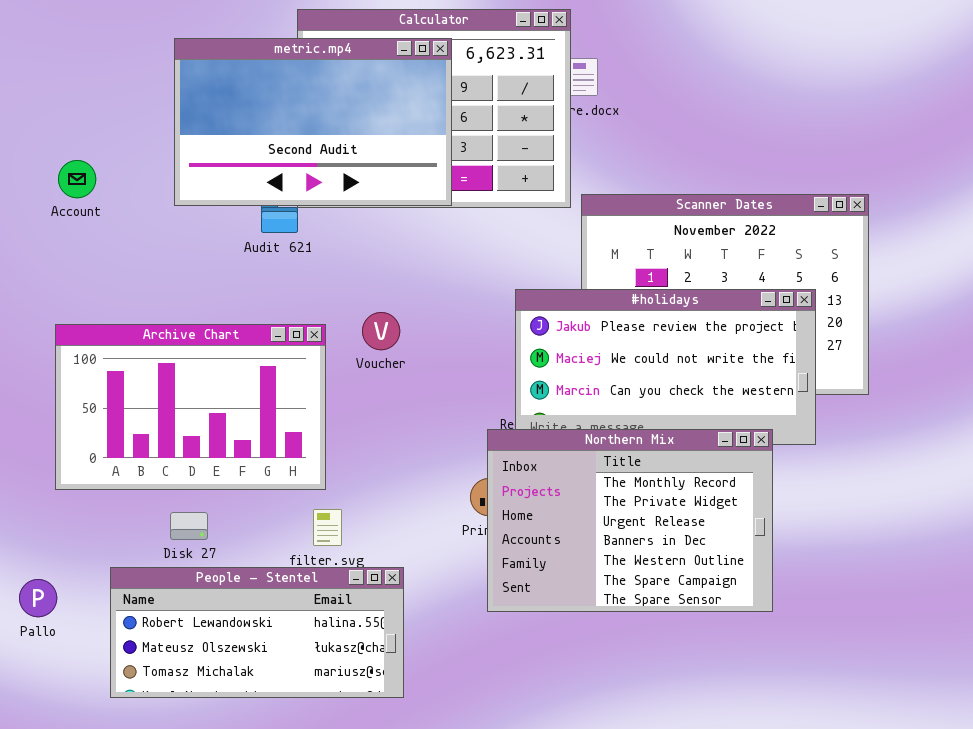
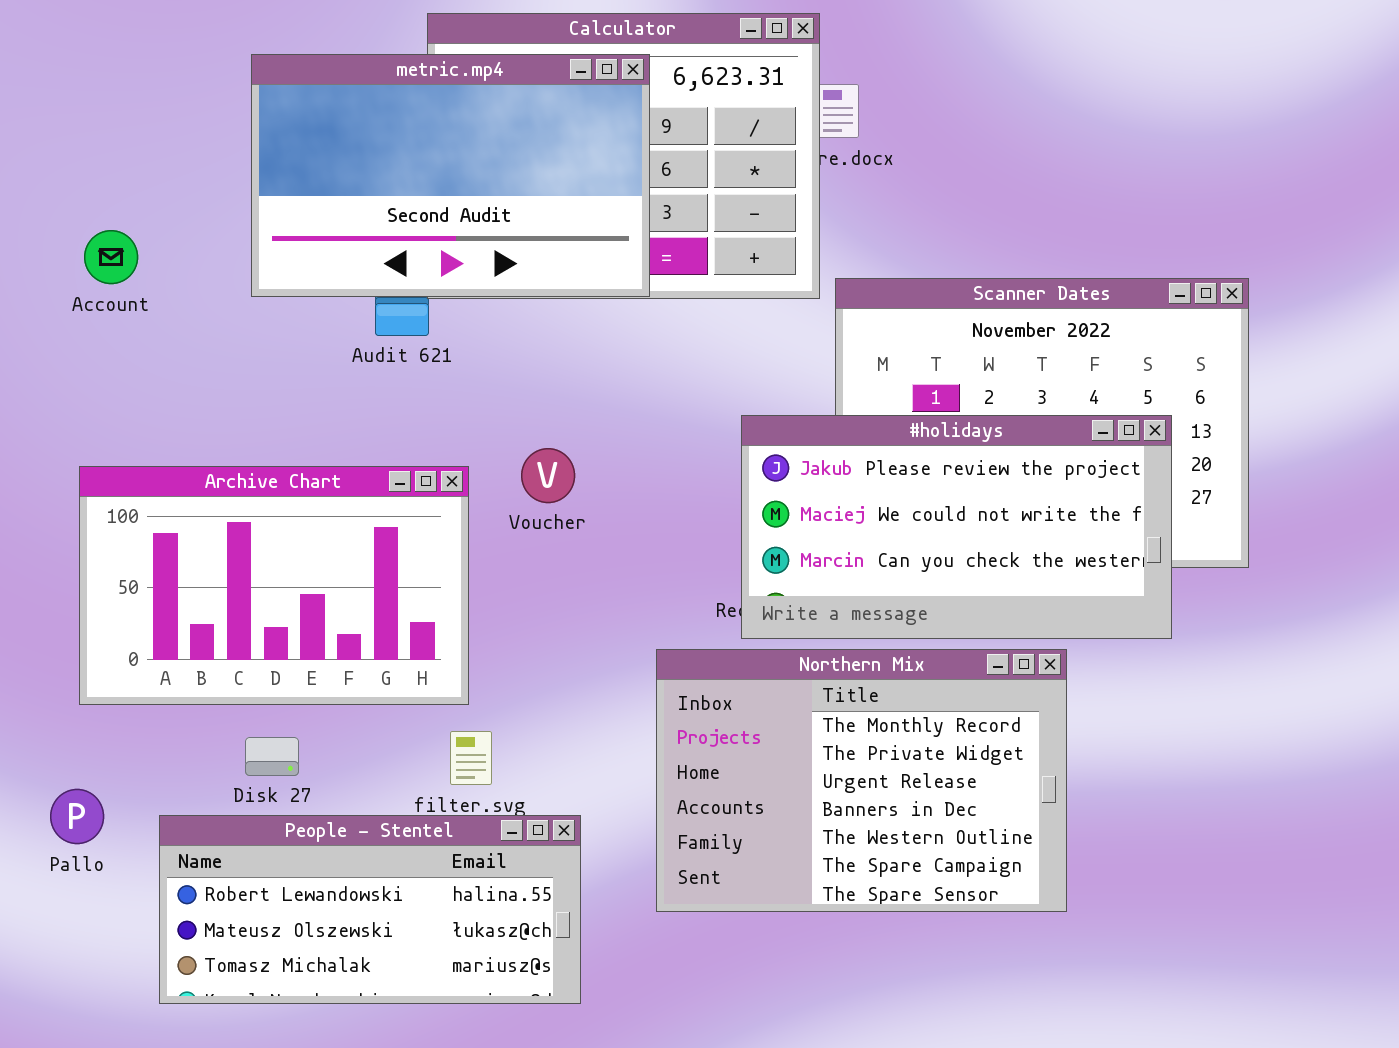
Northern Mix: [487,429,773,612] -> [656,649,1067,912], moved
Pallo: [19,579,57,617] -> [50,789,104,844], moved

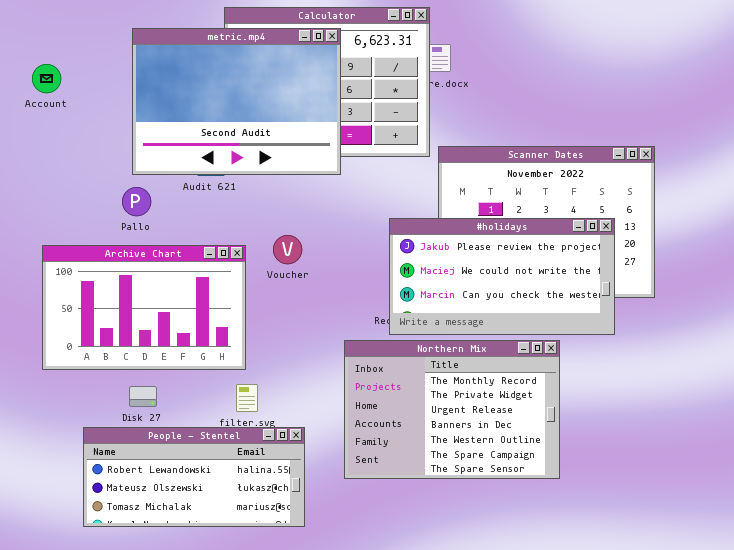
metric.mp4: [251,54,650,297] -> [132,28,341,175], resized
Account: [84,230,138,284] -> [32,64,61,93], moved
Pallo: [50,789,104,844] -> [122,187,151,216], moved

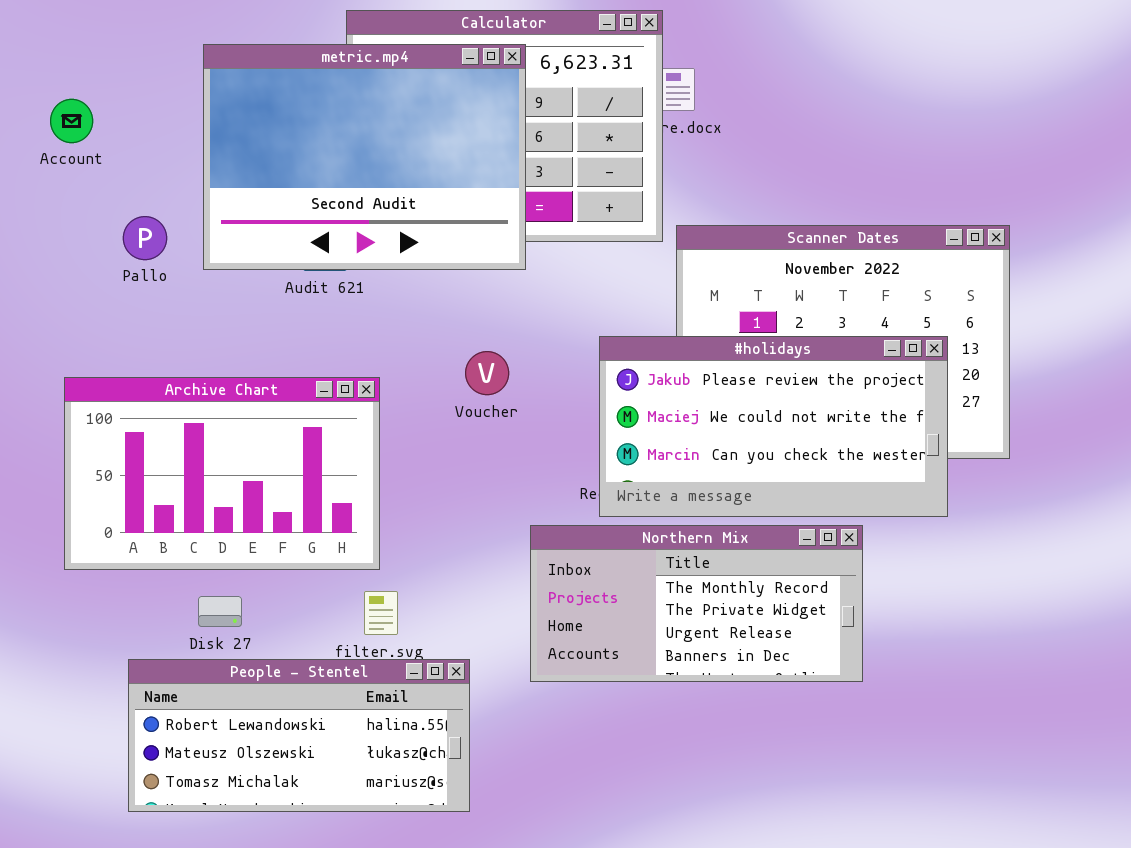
Pallo: [122,187,151,216] -> [123,216,167,260], moved
Voucher: [273,235,302,264] -> [465,351,509,395], moved
Northern Mix: [344,340,560,479] -> [530,525,863,682], resized

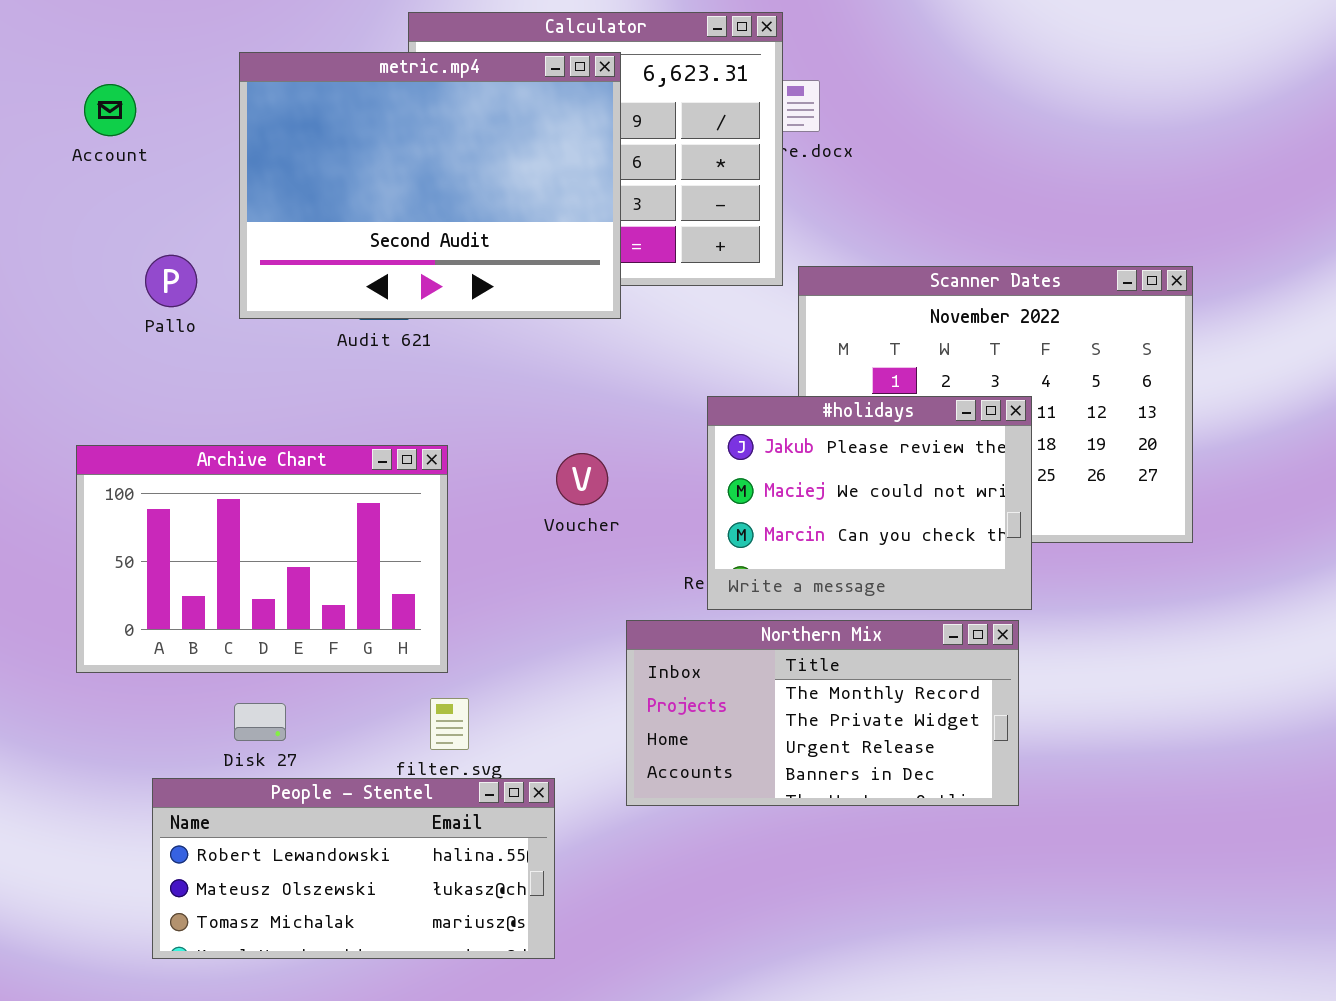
Account: [50,99,93,143] -> [84,84,136,136], moved
#holidays: [599,336,948,517] -> [707,396,1032,610], resized
Voucher: [465,351,509,395] -> [556,453,608,505], moved

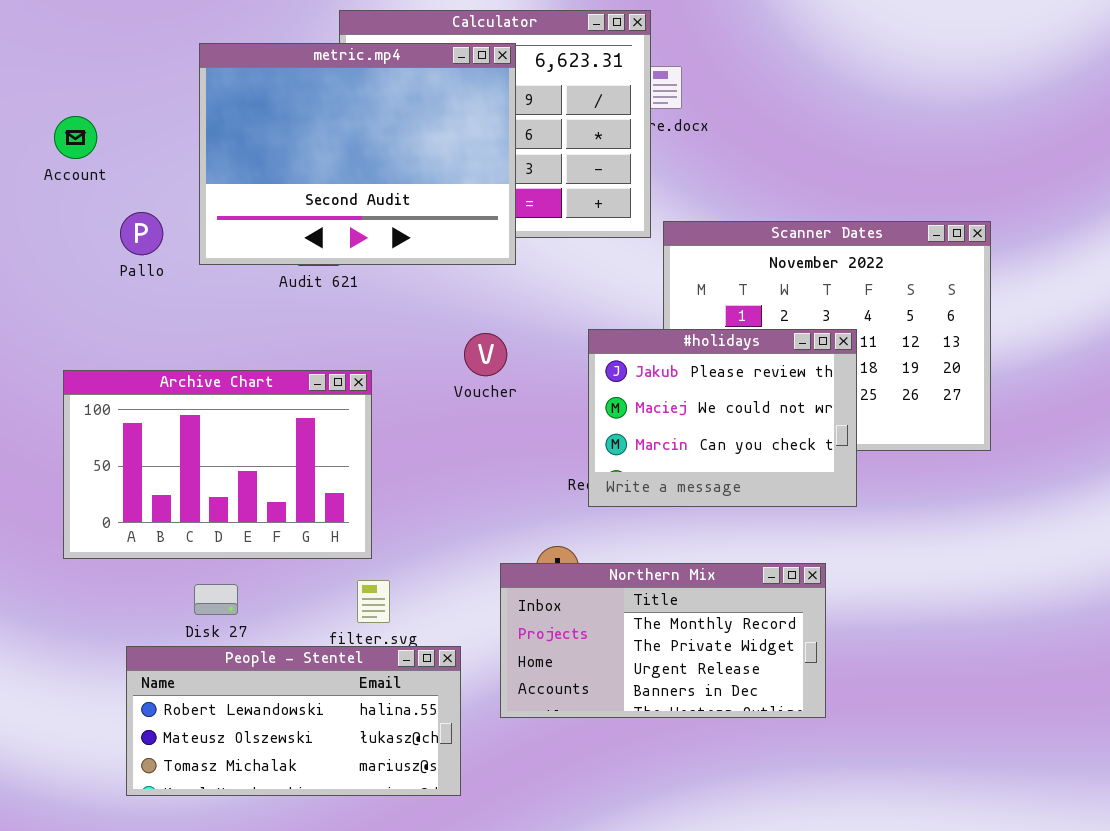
Account: [84,84,136,136] -> [54,116,97,159], moved
Voucher: [556,453,608,505] -> [464,333,507,376], moved
Northern Mix: [626,620,1019,806] -> [500,563,826,718], moved

